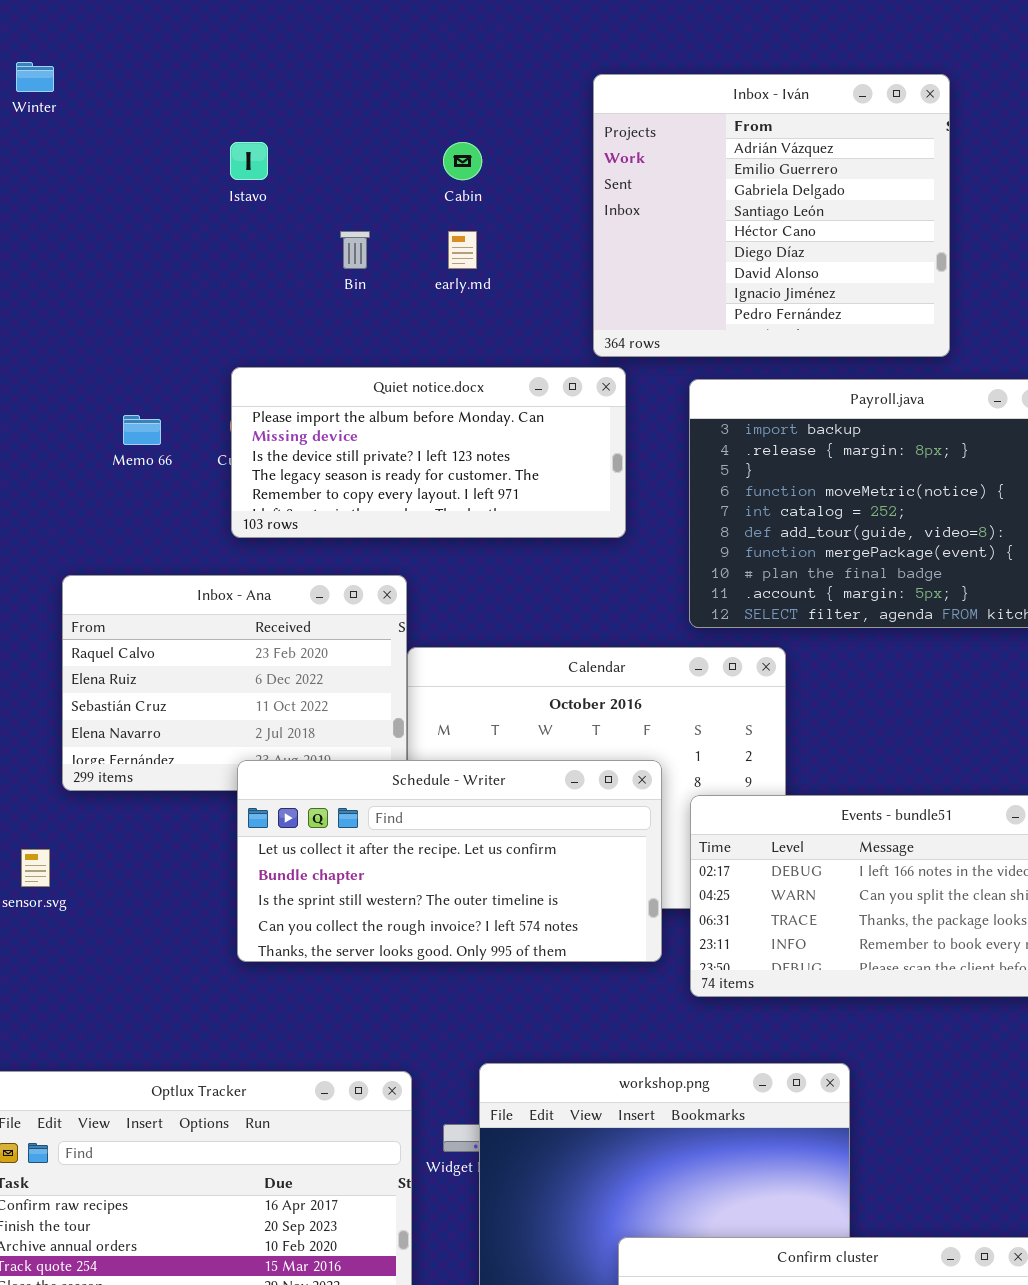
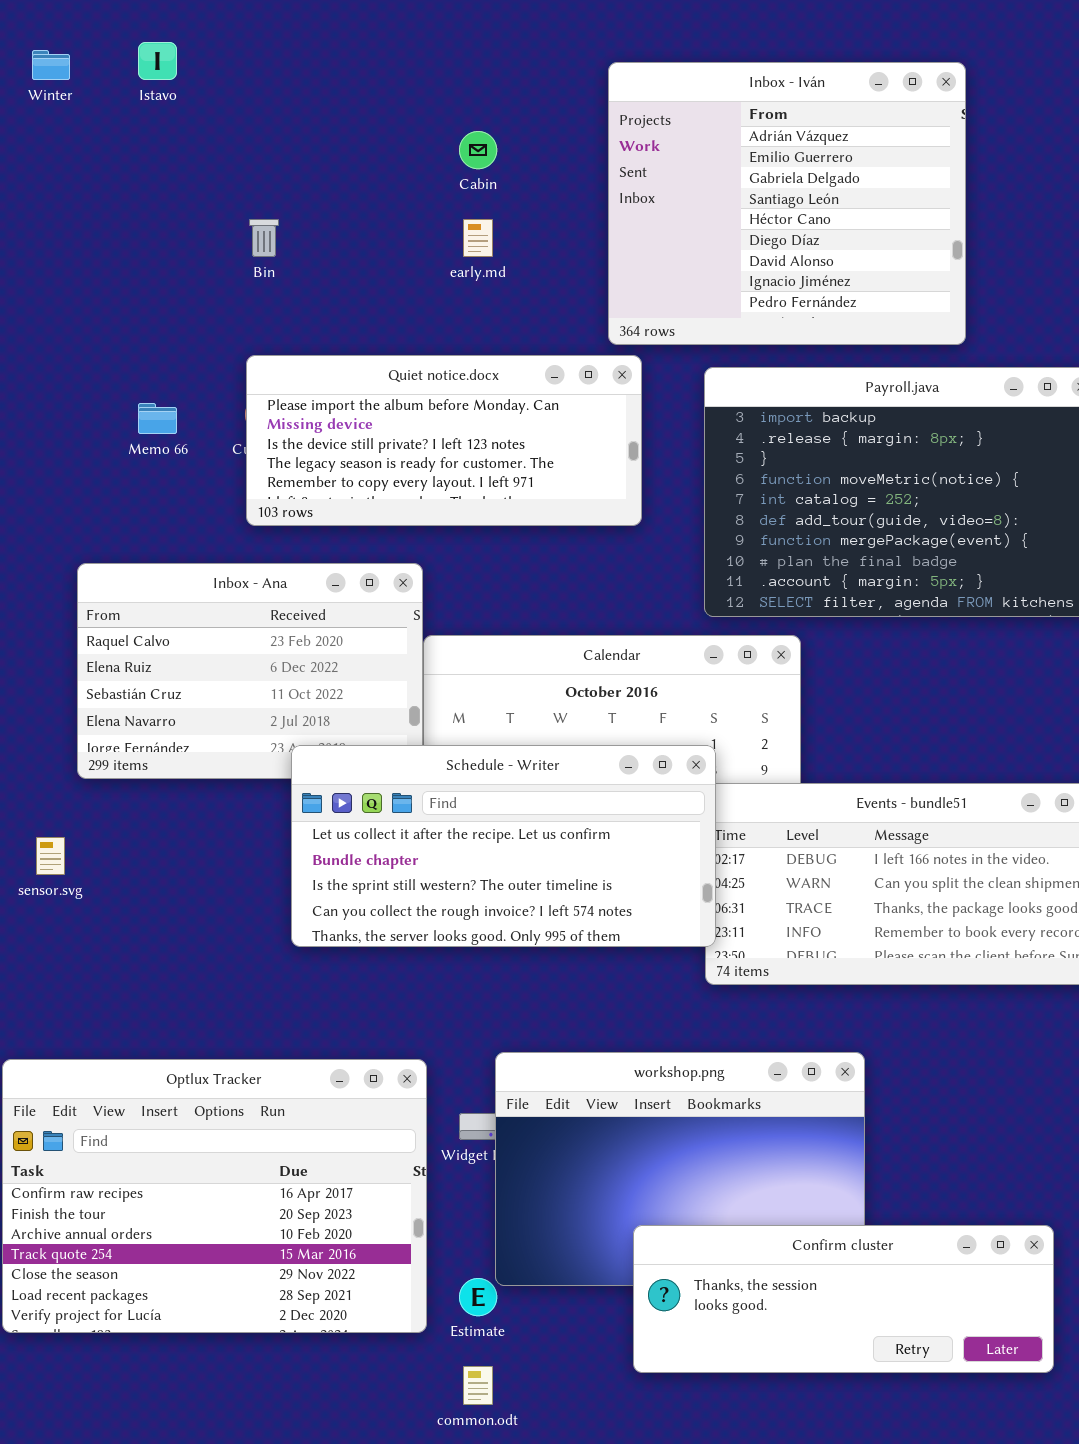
Istavo: [230,142,268,180] -> [138,42,177,80], moved
Bin: [340,231,370,269] -> [249,219,279,257], moved
Schedule - Writer: [237,760,662,962] -> [291,745,716,947], moved

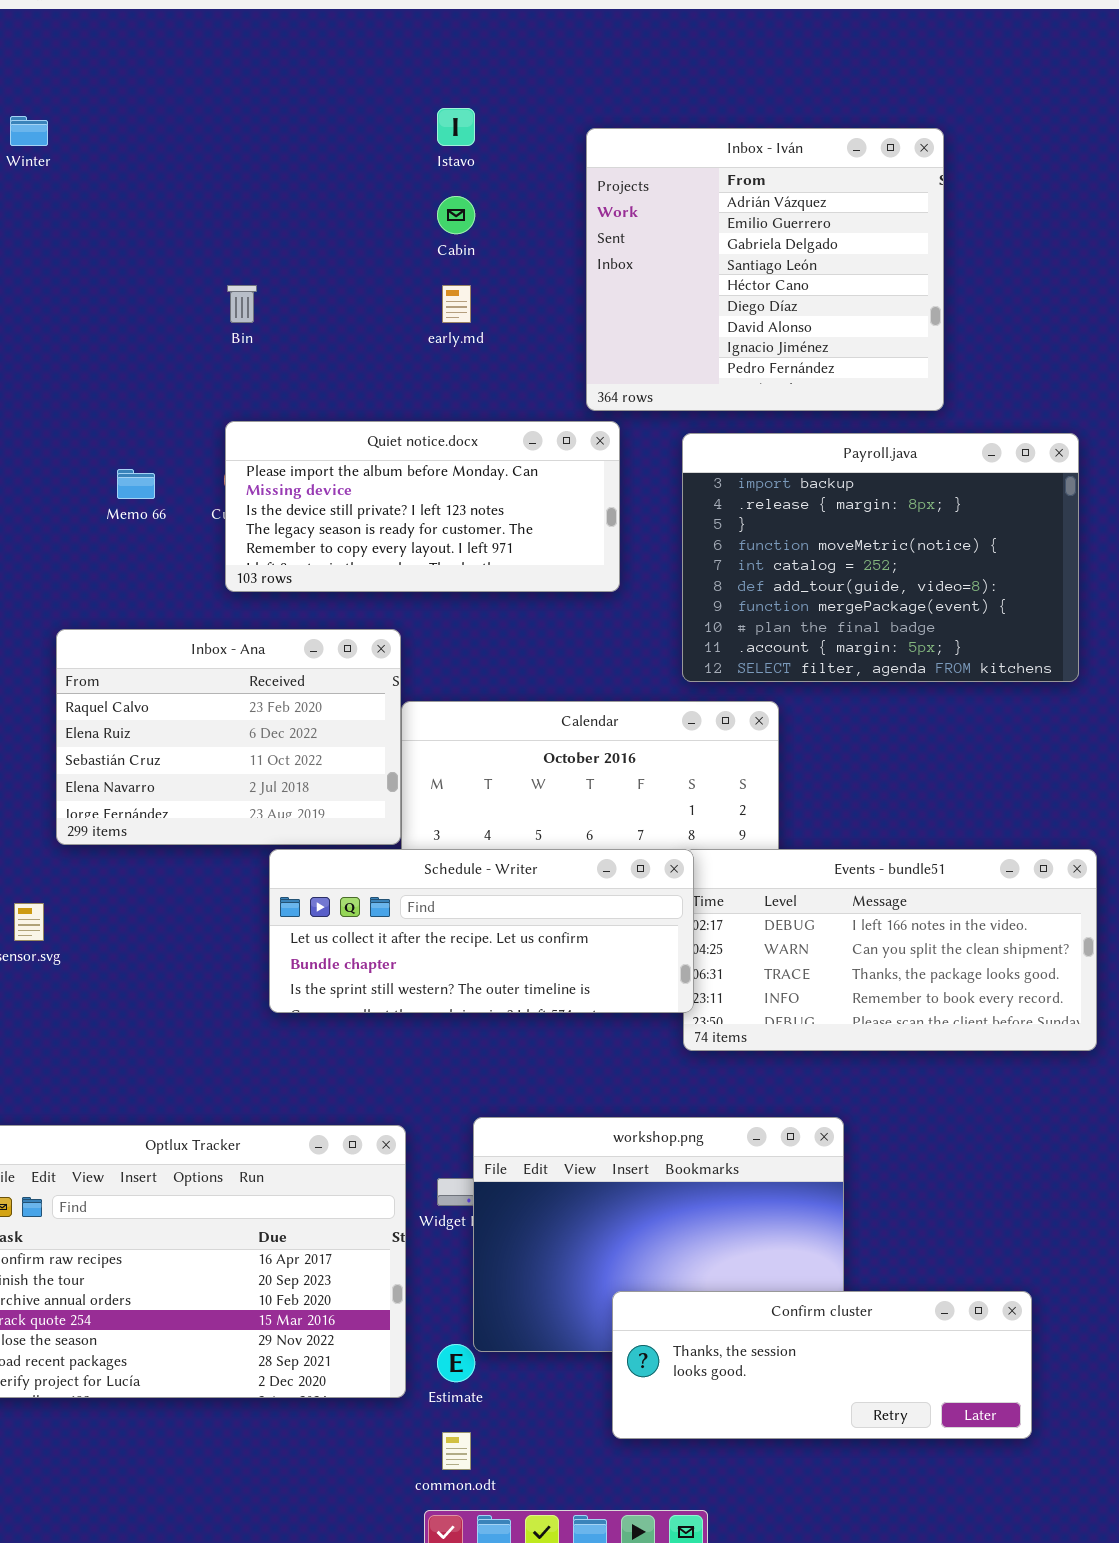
Istavo: [138,42,177,80] -> [437,108,475,146], moved
Schedule - Writer: [291,745,716,947] -> [269,849,694,1013], resized

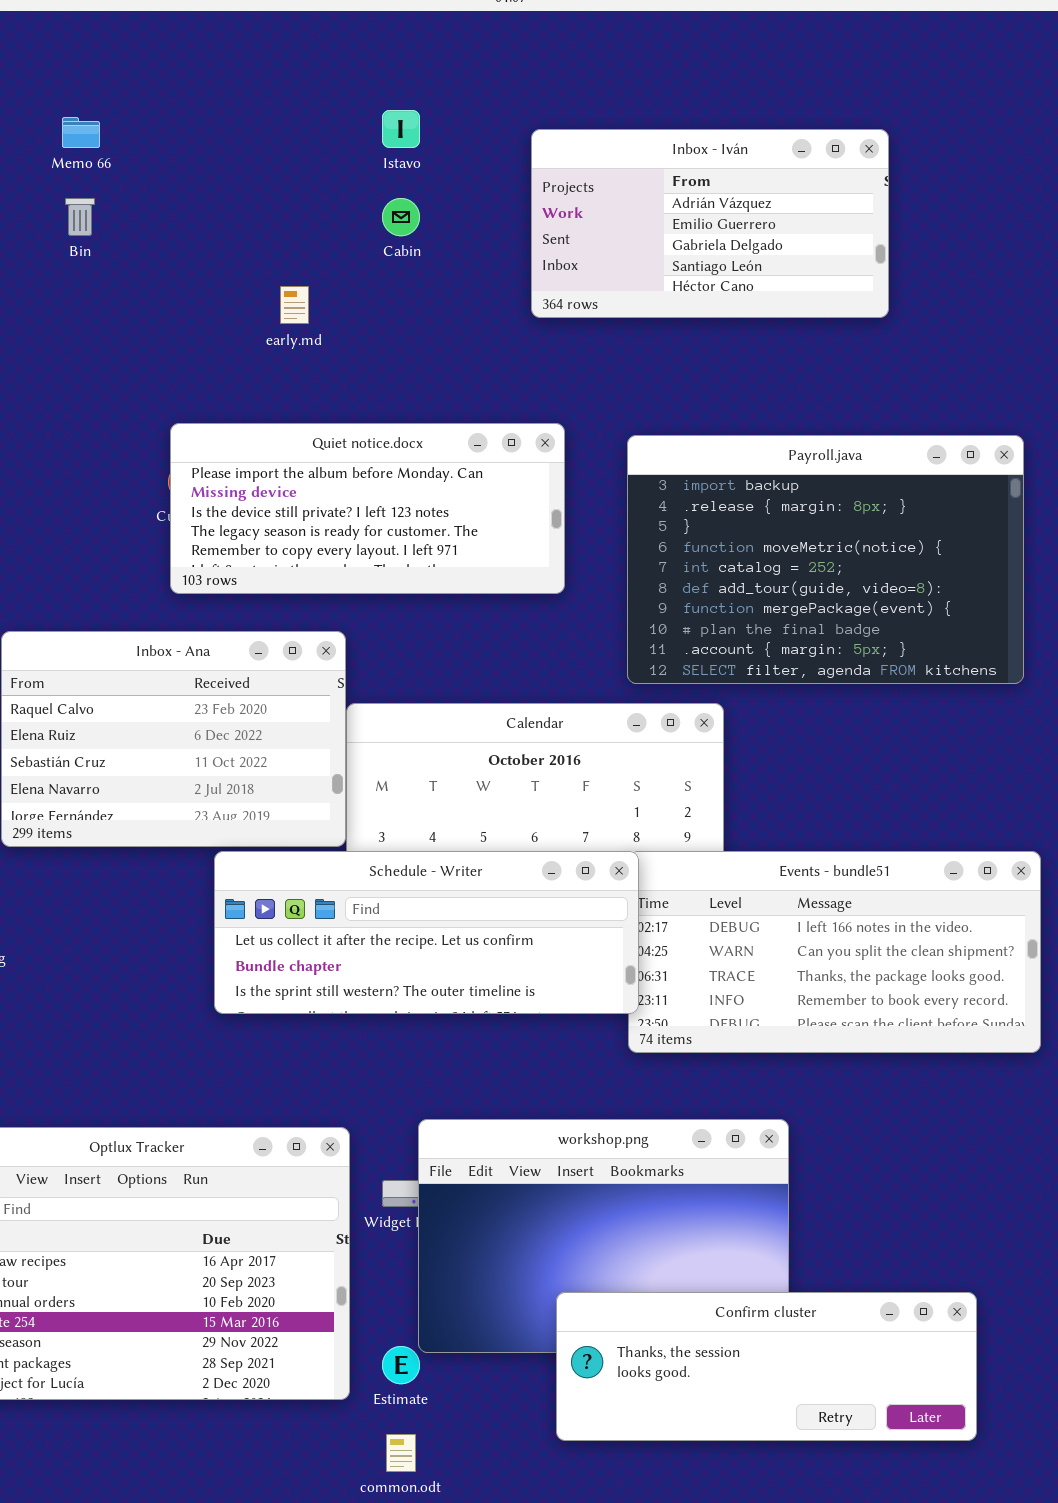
Inbox - Iván: [586,128,944,411] -> [531,129,889,318], resized
Bin: [227,285,257,323] -> [65,198,95,236], moved
early.md: [442,285,471,323] -> [280,286,309,324], moved
Memo 66: [117,469,155,499] -> [62,117,100,148], moved

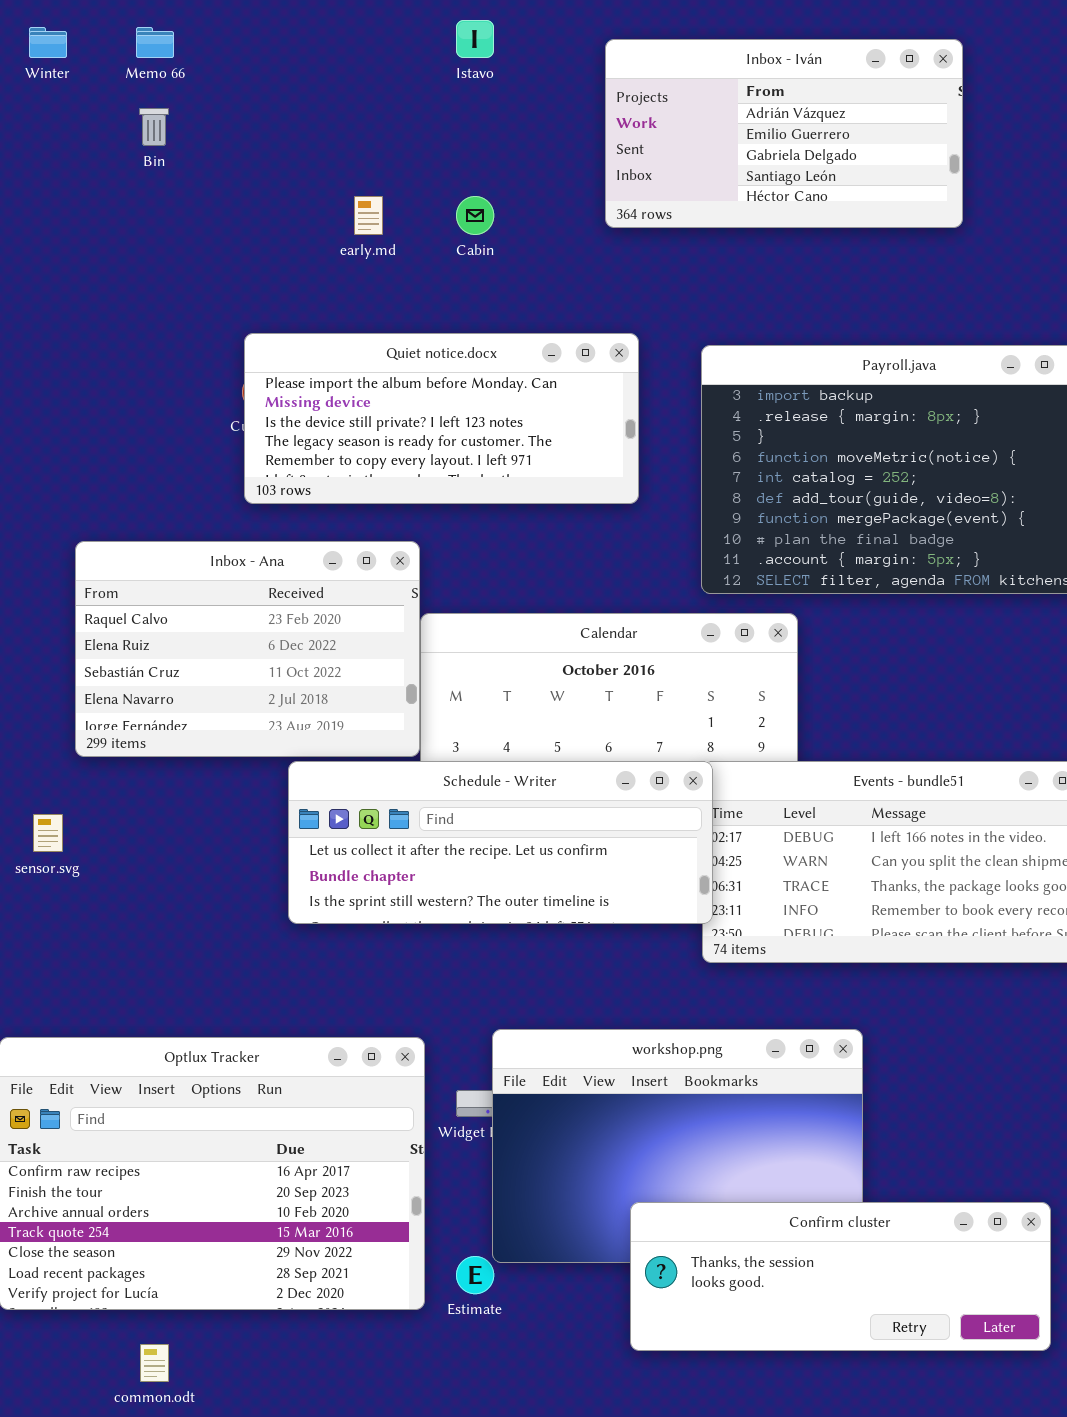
Cabin: [382,198,420,236] -> [456,196,494,235], moved
common.odt: [386,1434,416,1472] -> [140,1344,169,1382], moved

